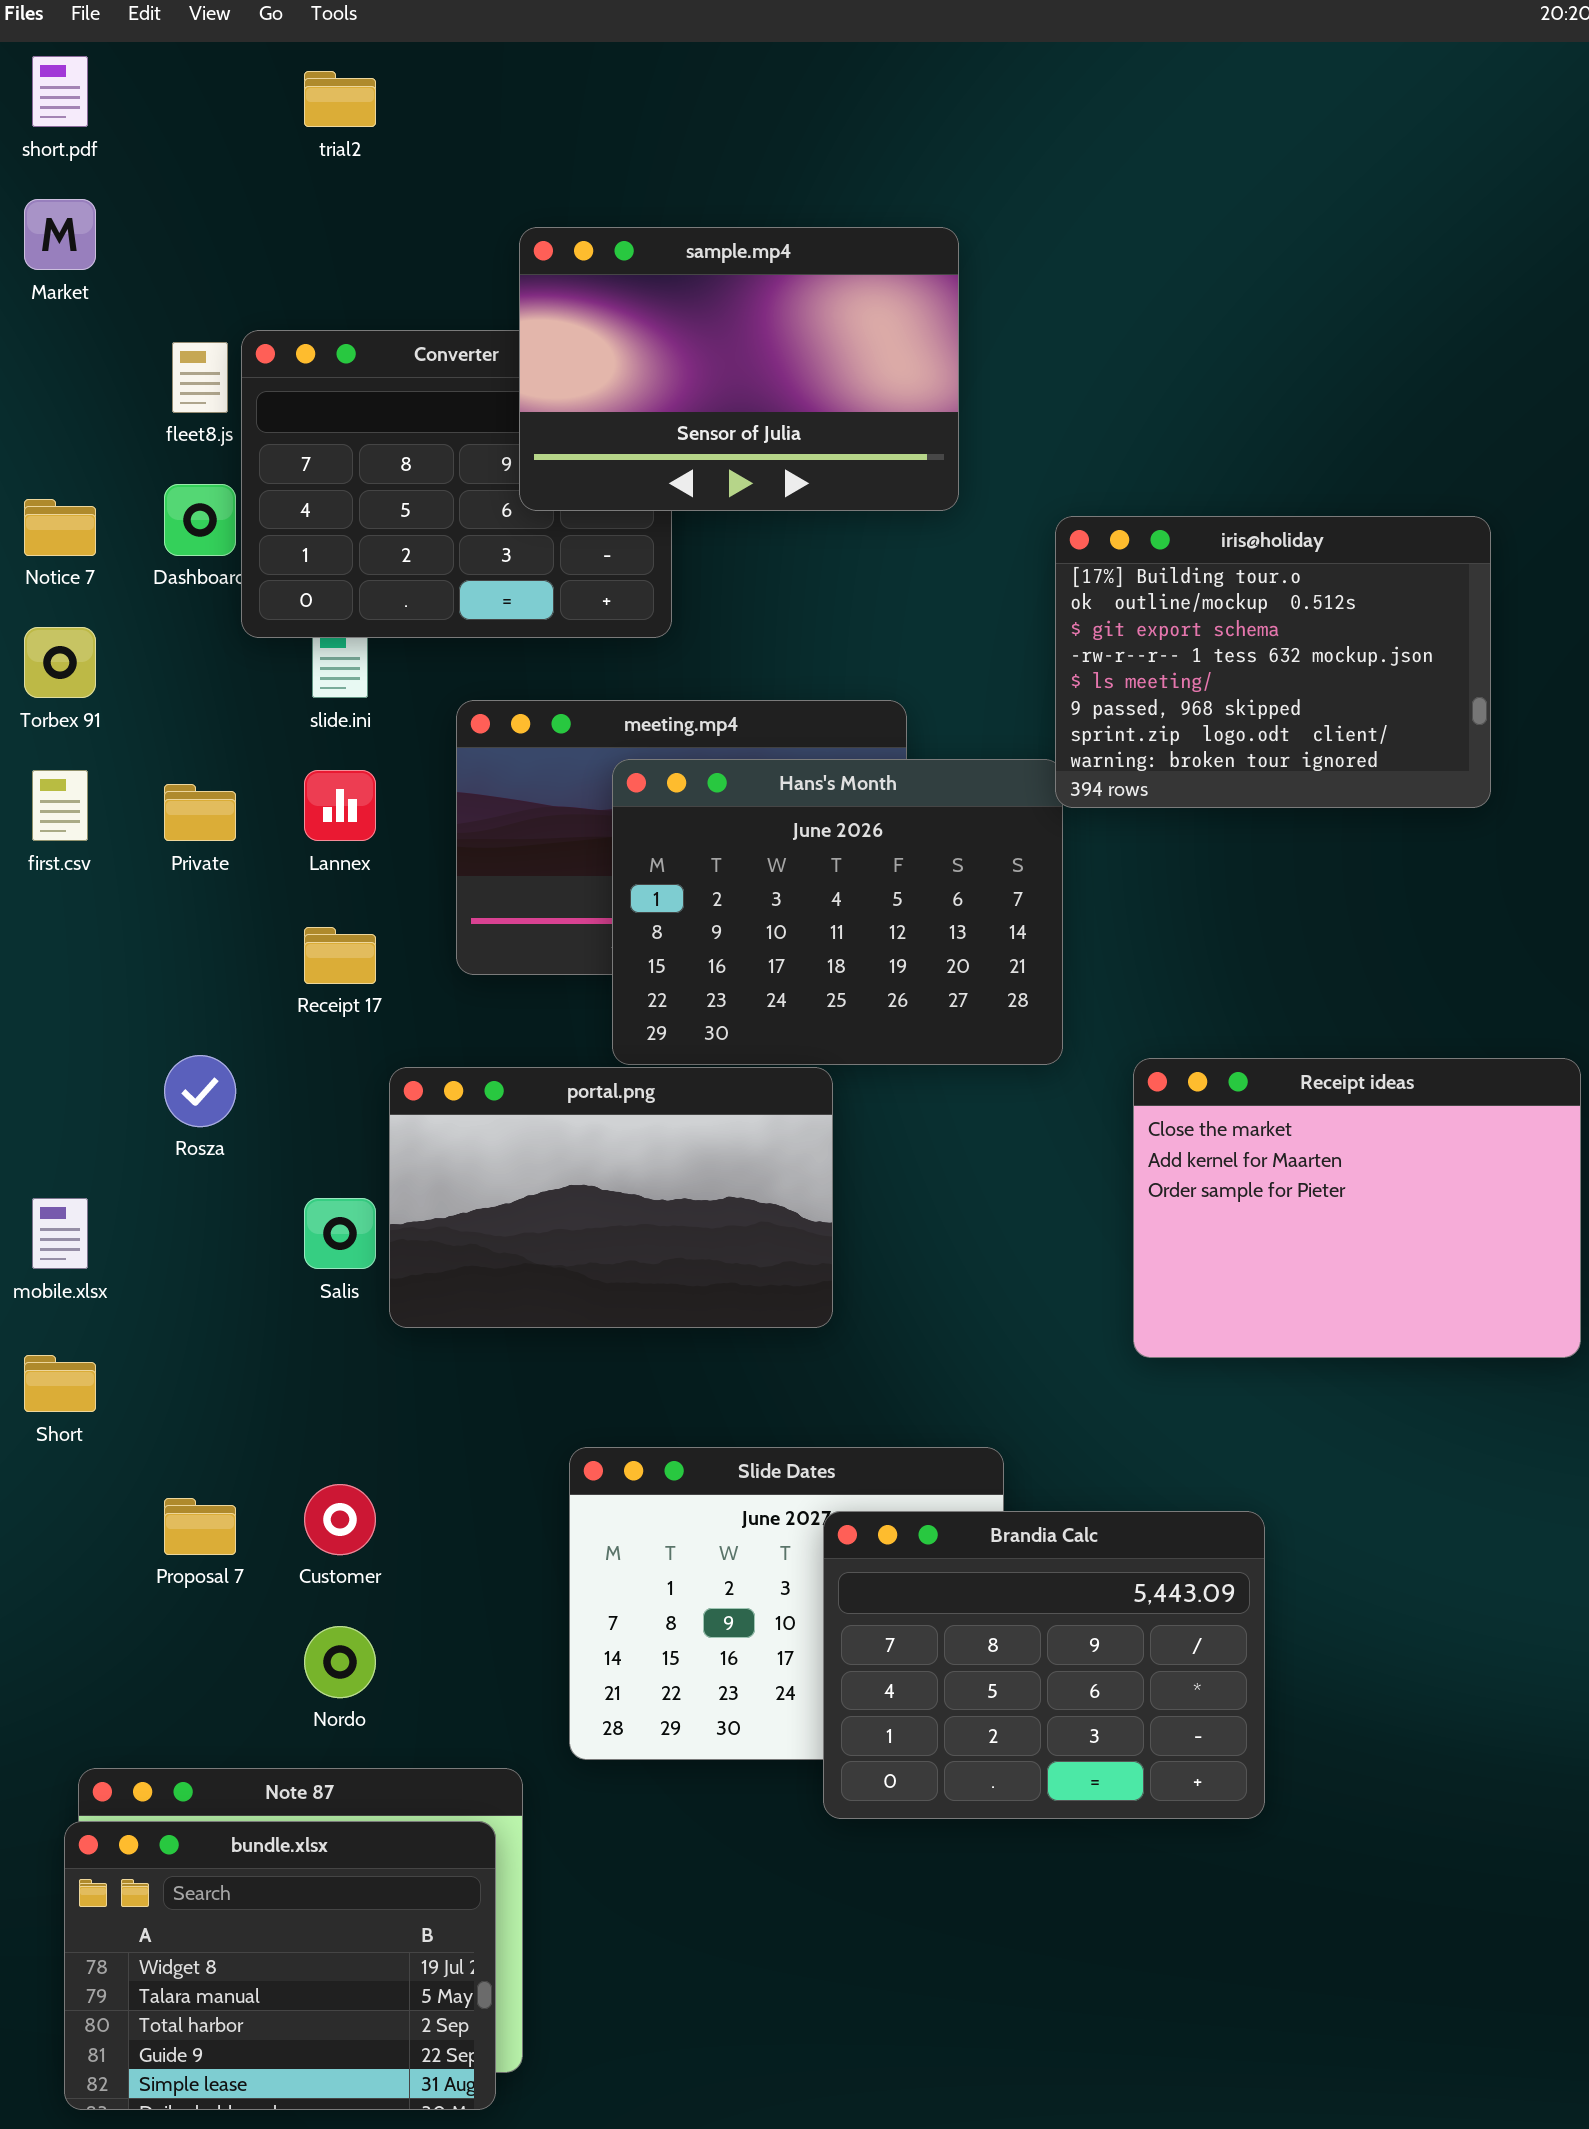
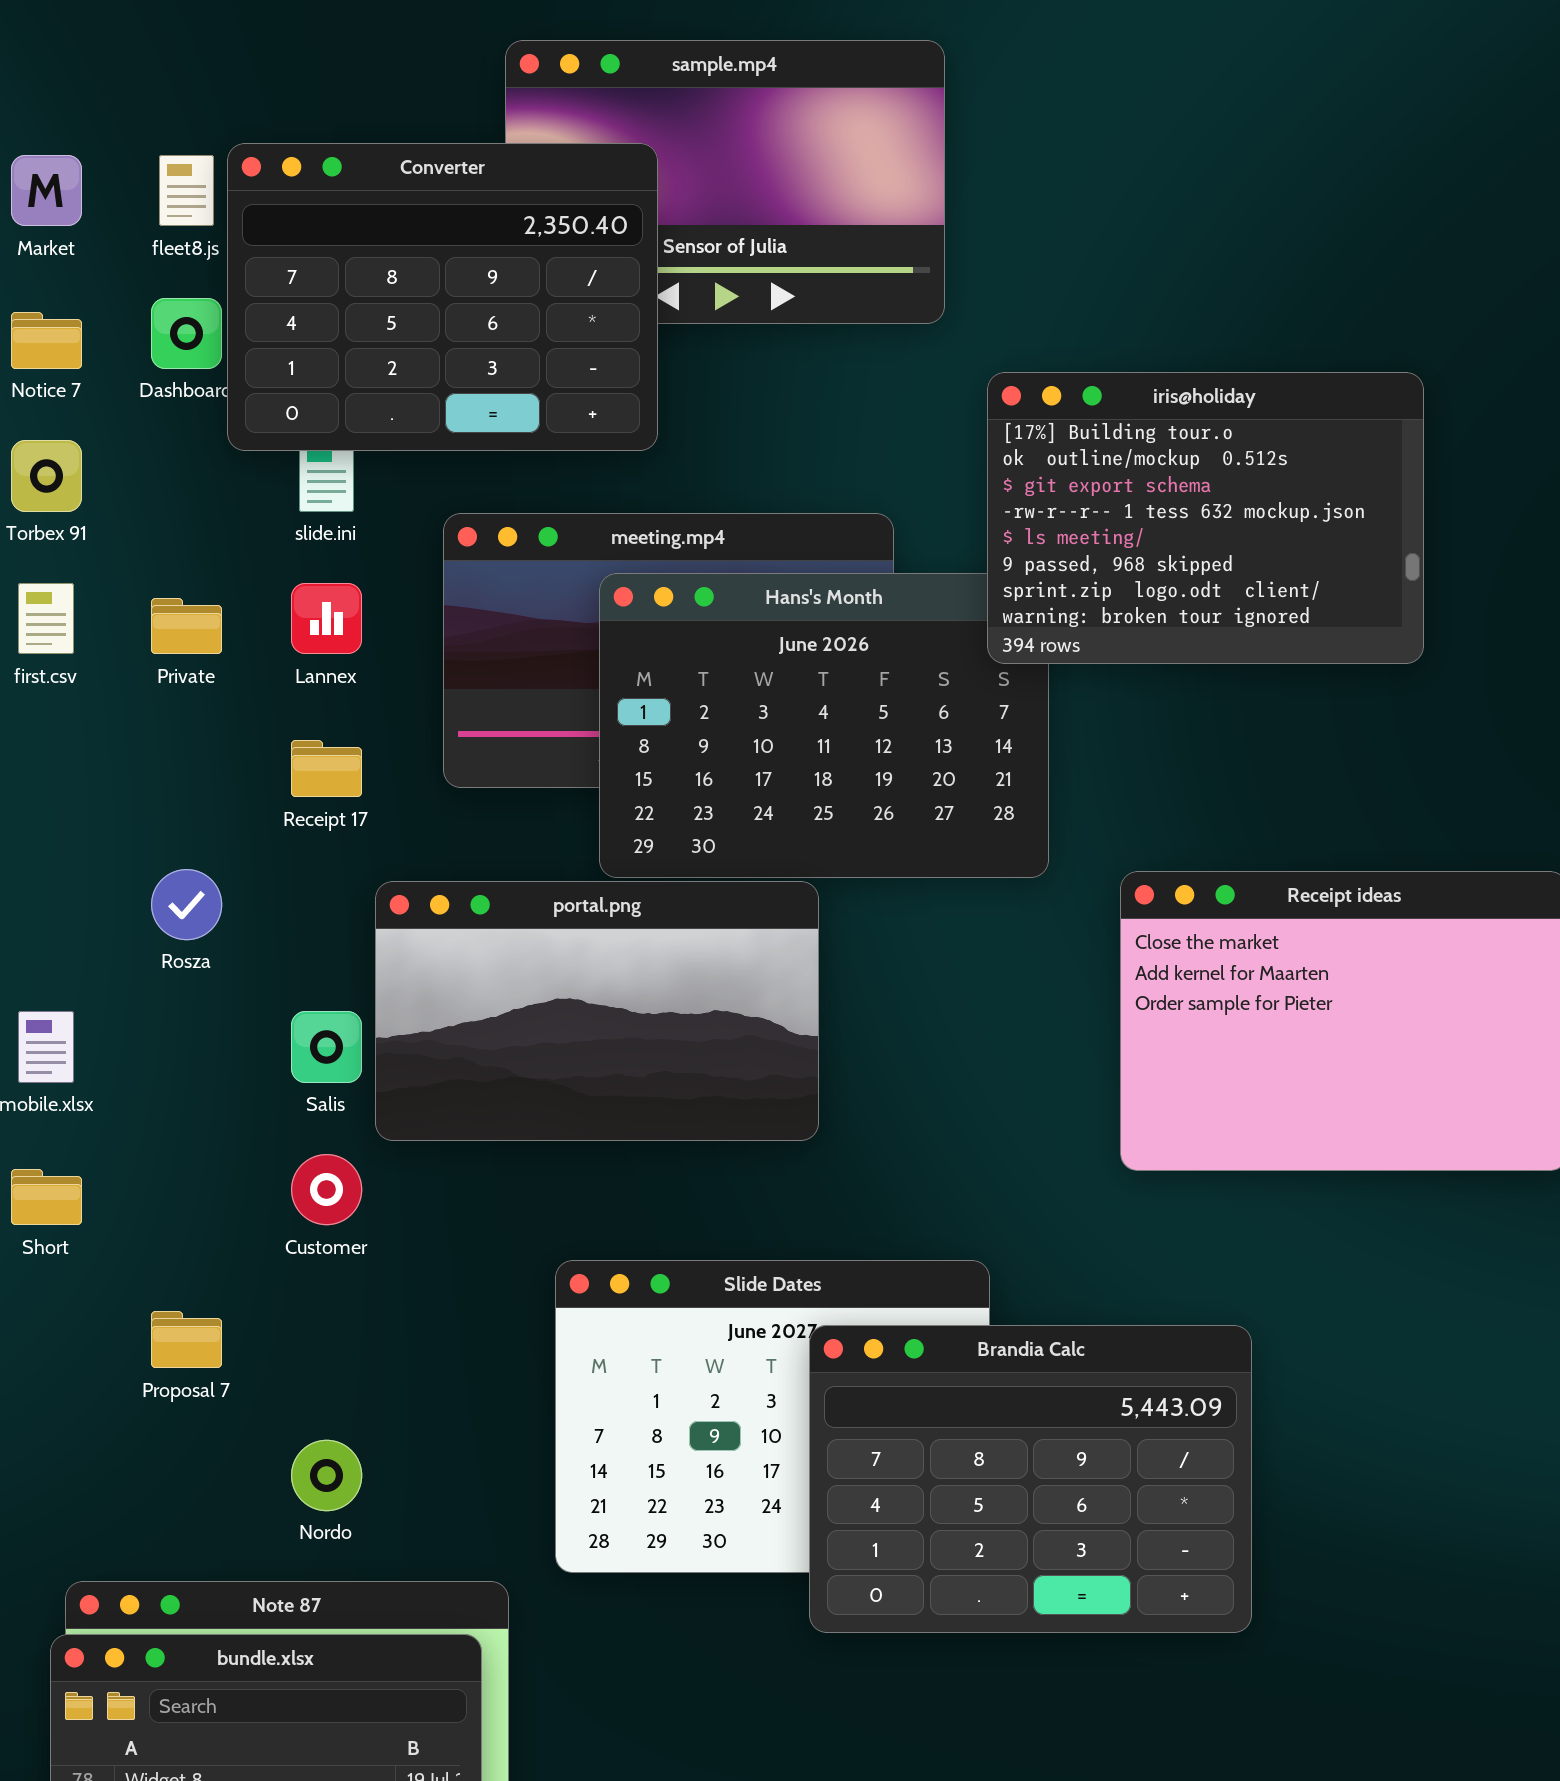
Market: [24,199,96,270] -> [11,155,82,226], moved
Converter: [241,330,672,638] -> [227,143,658,451], raised
iris@holiday: [1055,516,1491,808] -> [987,372,1424,664], moved
Customer: [304,1484,376,1555] -> [291,1154,362,1225], moved

